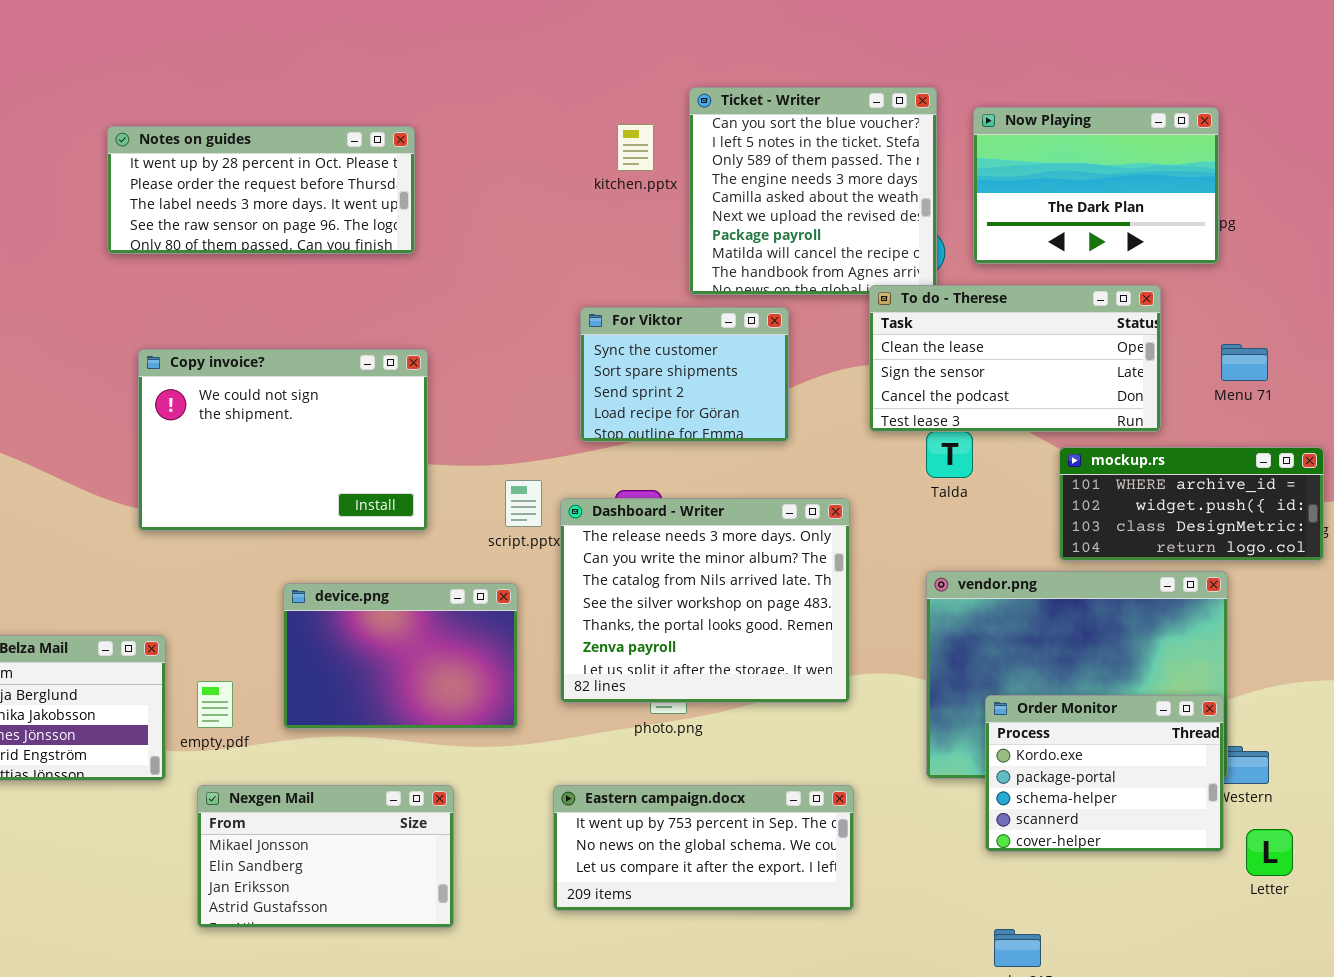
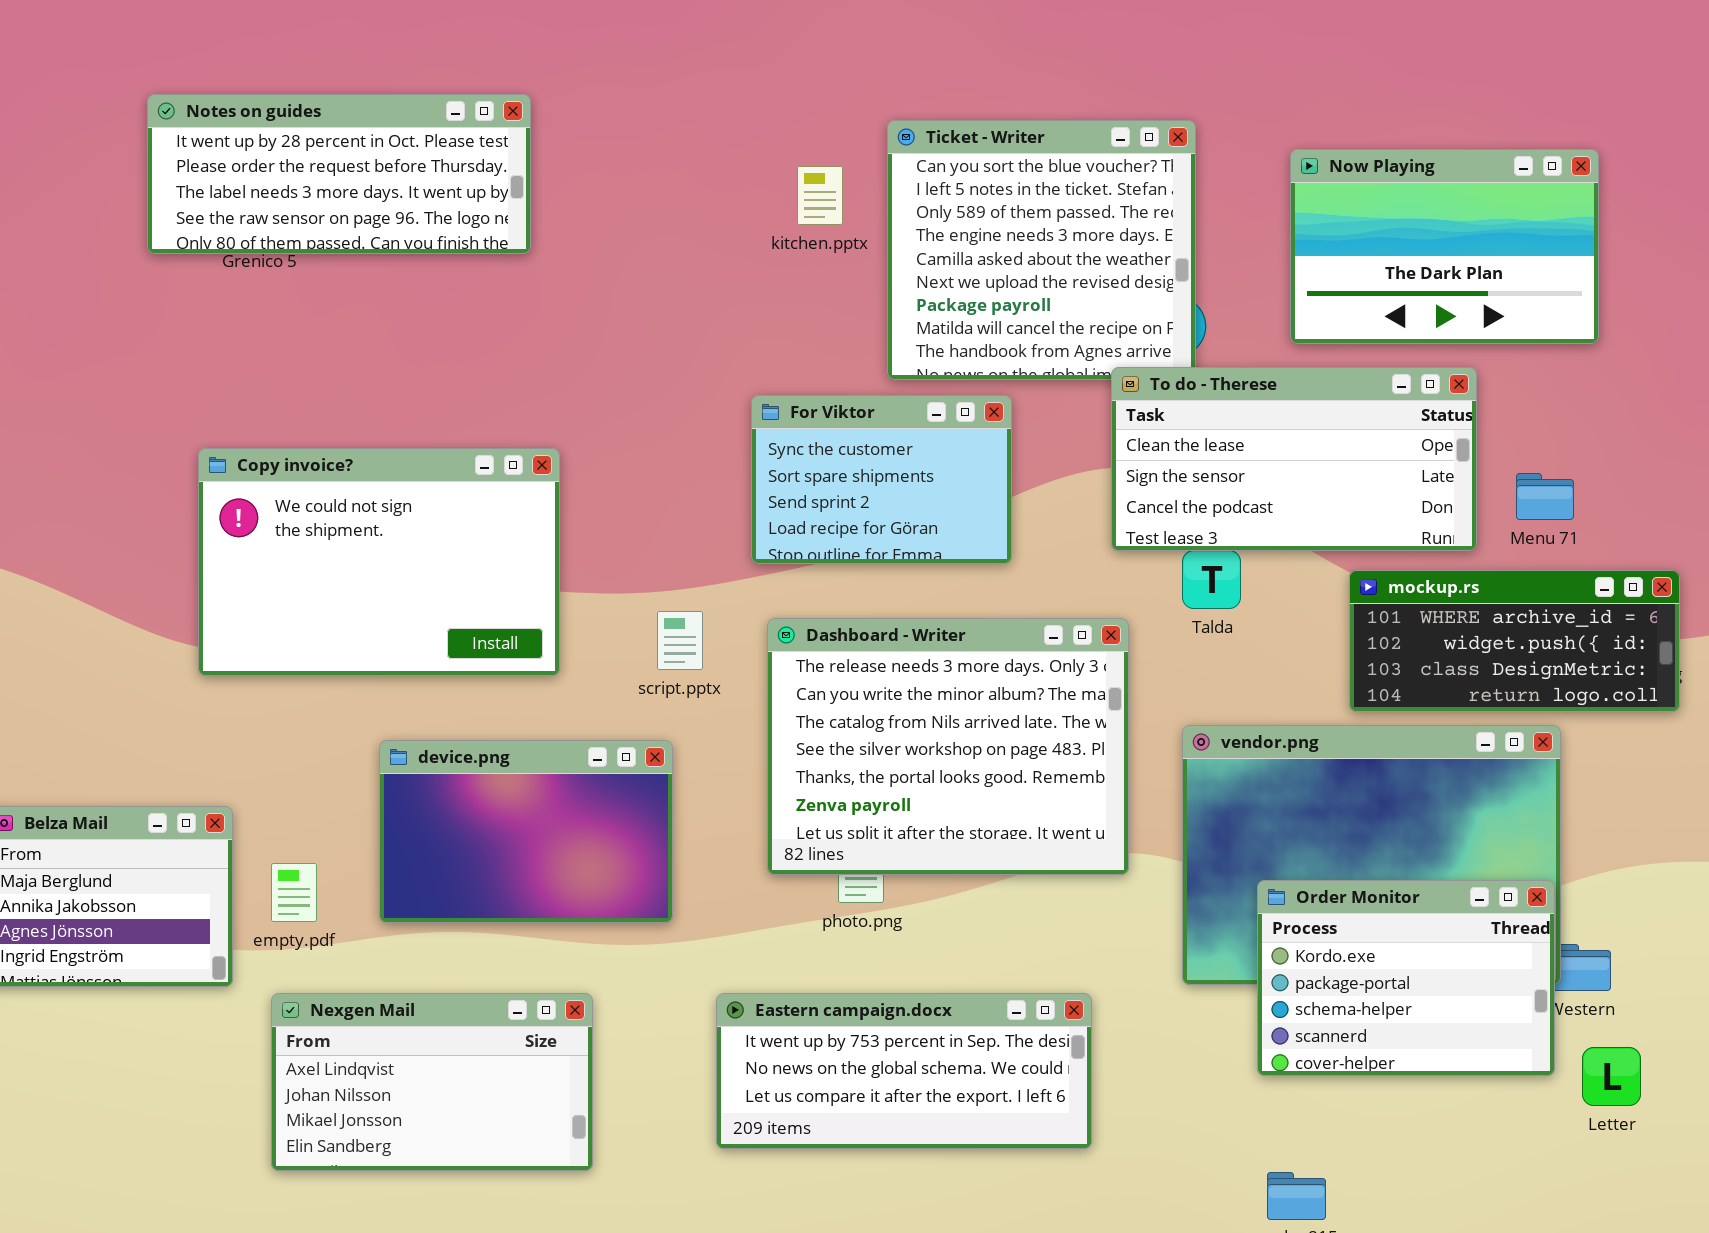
Now Playing: [973,107,1219,264] -> [1290,149,1599,344], moved
Notes on guides: [107,126,415,254] -> [147,94,531,254], moved
Menu 71: [1221,344,1268,381] -> [1516,473,1574,520], moved
Dashboard - Writer: [560,498,850,703] -> [767,618,1129,875], moved
Nexgen Mail: [197,785,454,928] -> [271,993,593,1171], scrolled up 2 rows

